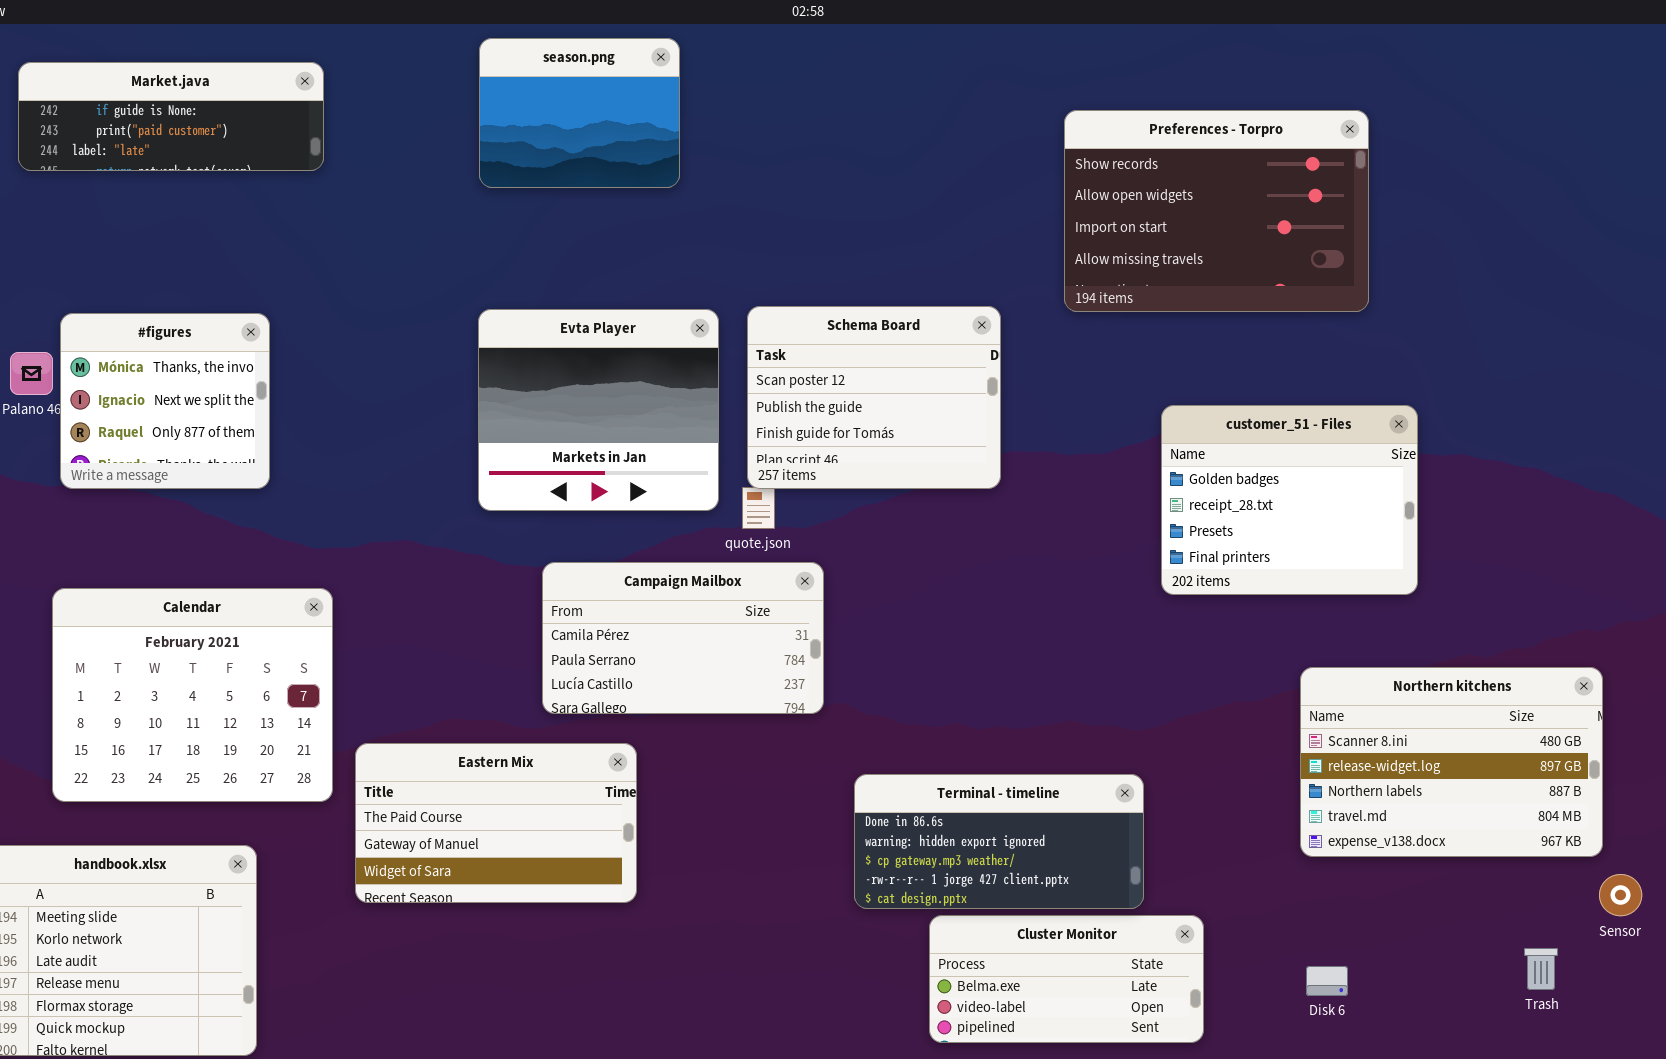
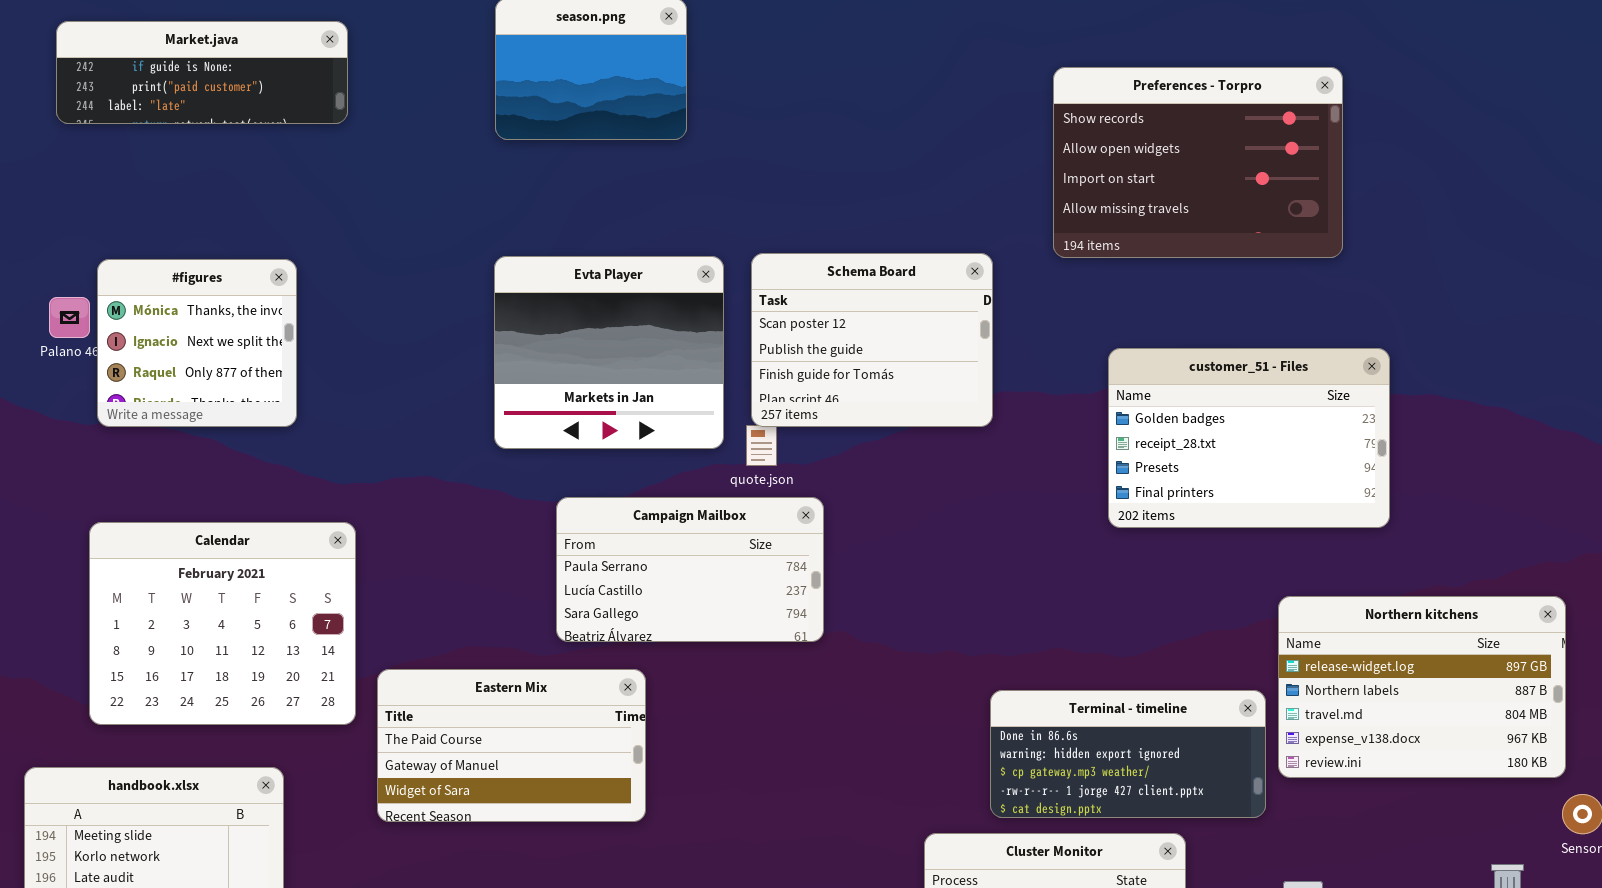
customer_51 - Files: [1161,405,1418,595] -> [1108,348,1390,528], resized
Campaign Mailbox: [542,562,824,714] -> [556,497,824,642], scrolled down 1 row
Northern kitchens: [1300,667,1603,857] -> [1278,596,1566,778], scrolled down 1 row
Terminal - timeline: [854,774,1144,909] -> [990,690,1266,818], moved

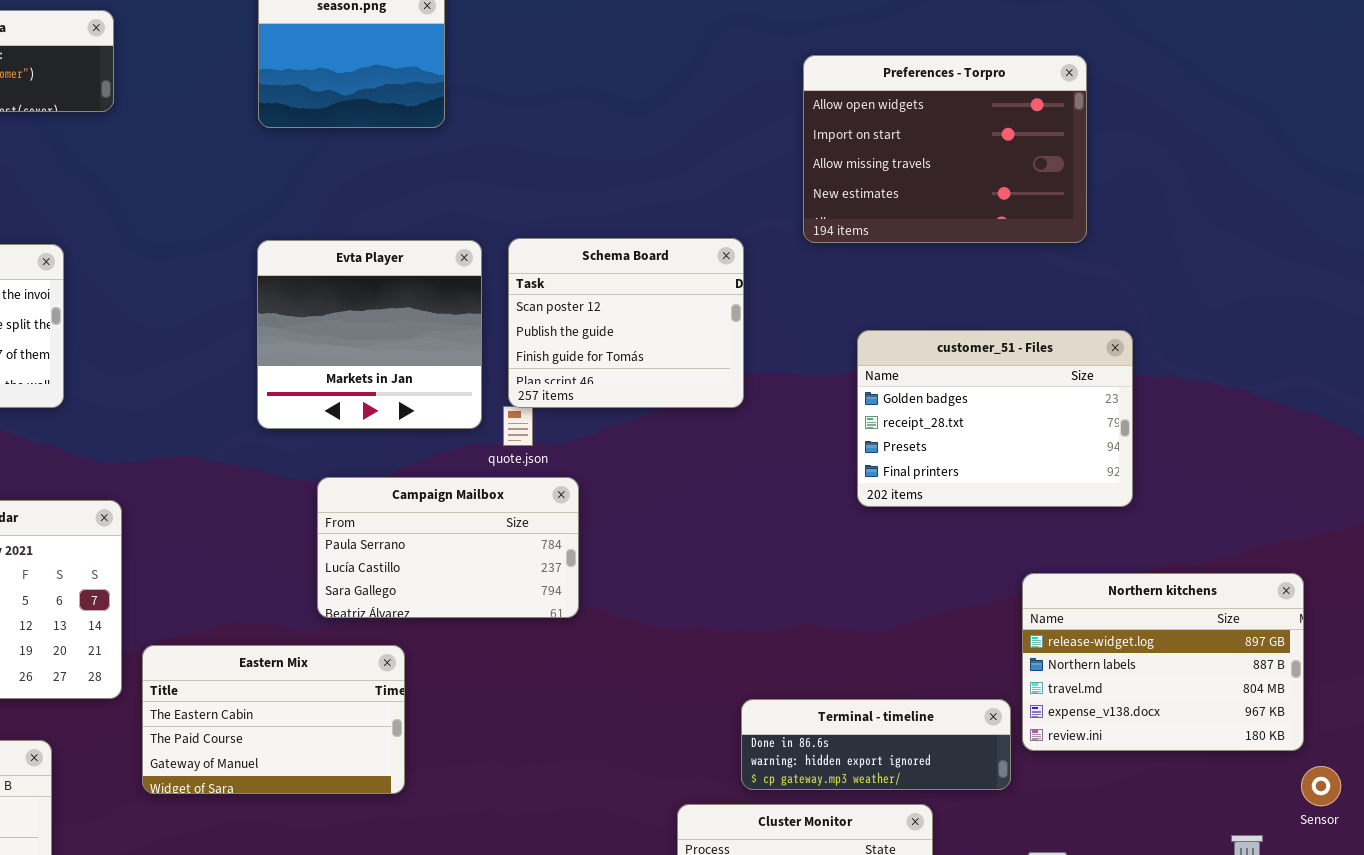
Preferences - Torpro: [1053,67,1343,258] -> [803,55,1087,243], scrolled down 1 row
Eastern Mix: [377,669,646,822] -> [142,645,405,794], scrolled up 1 row
Terminal - timeline: [990,690,1266,818] -> [741,699,1011,790], resized

